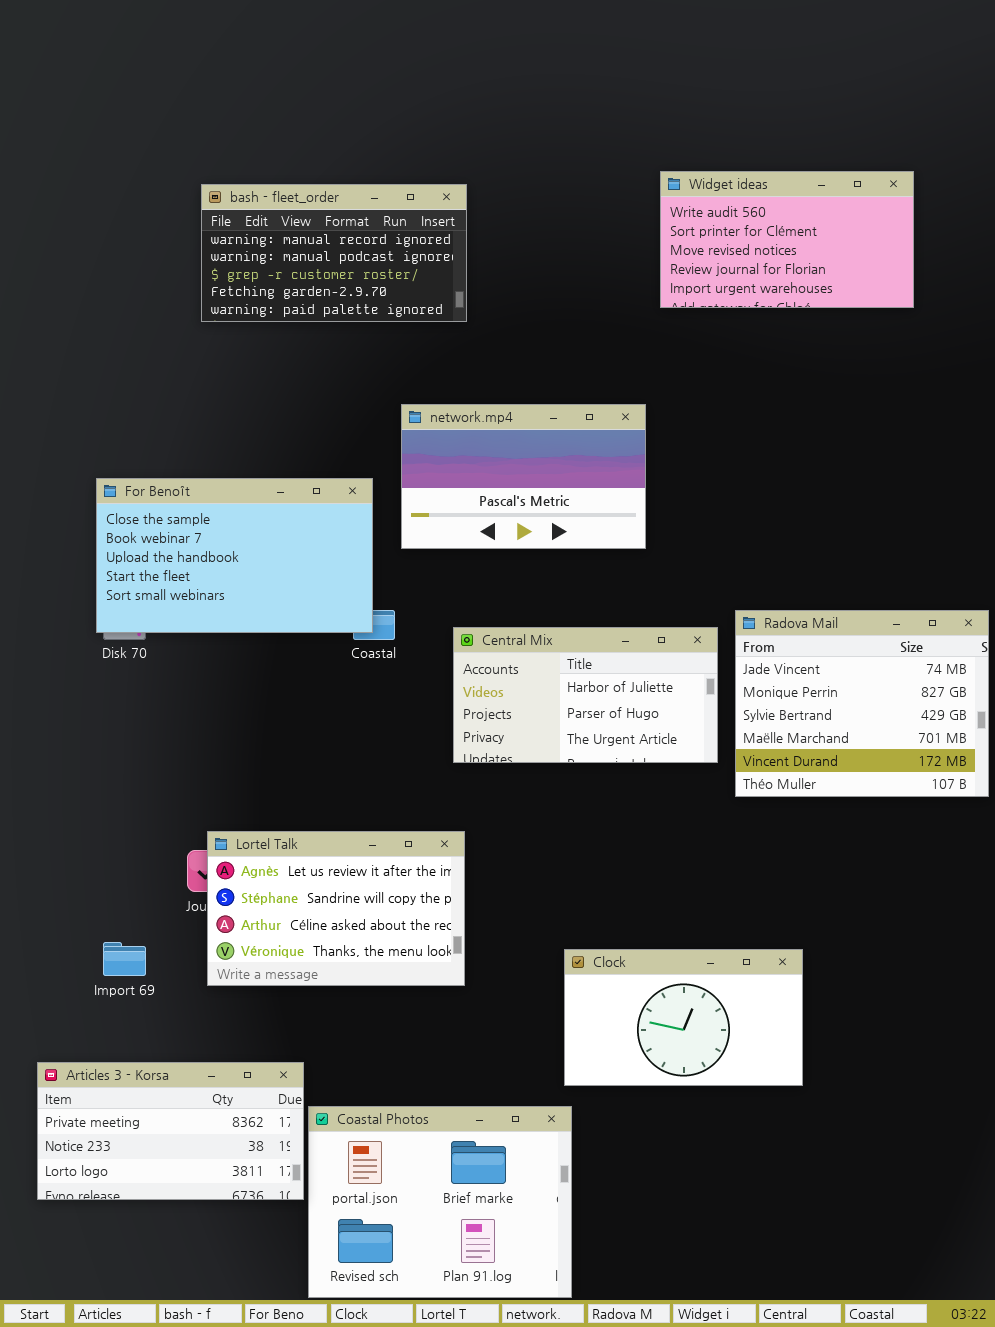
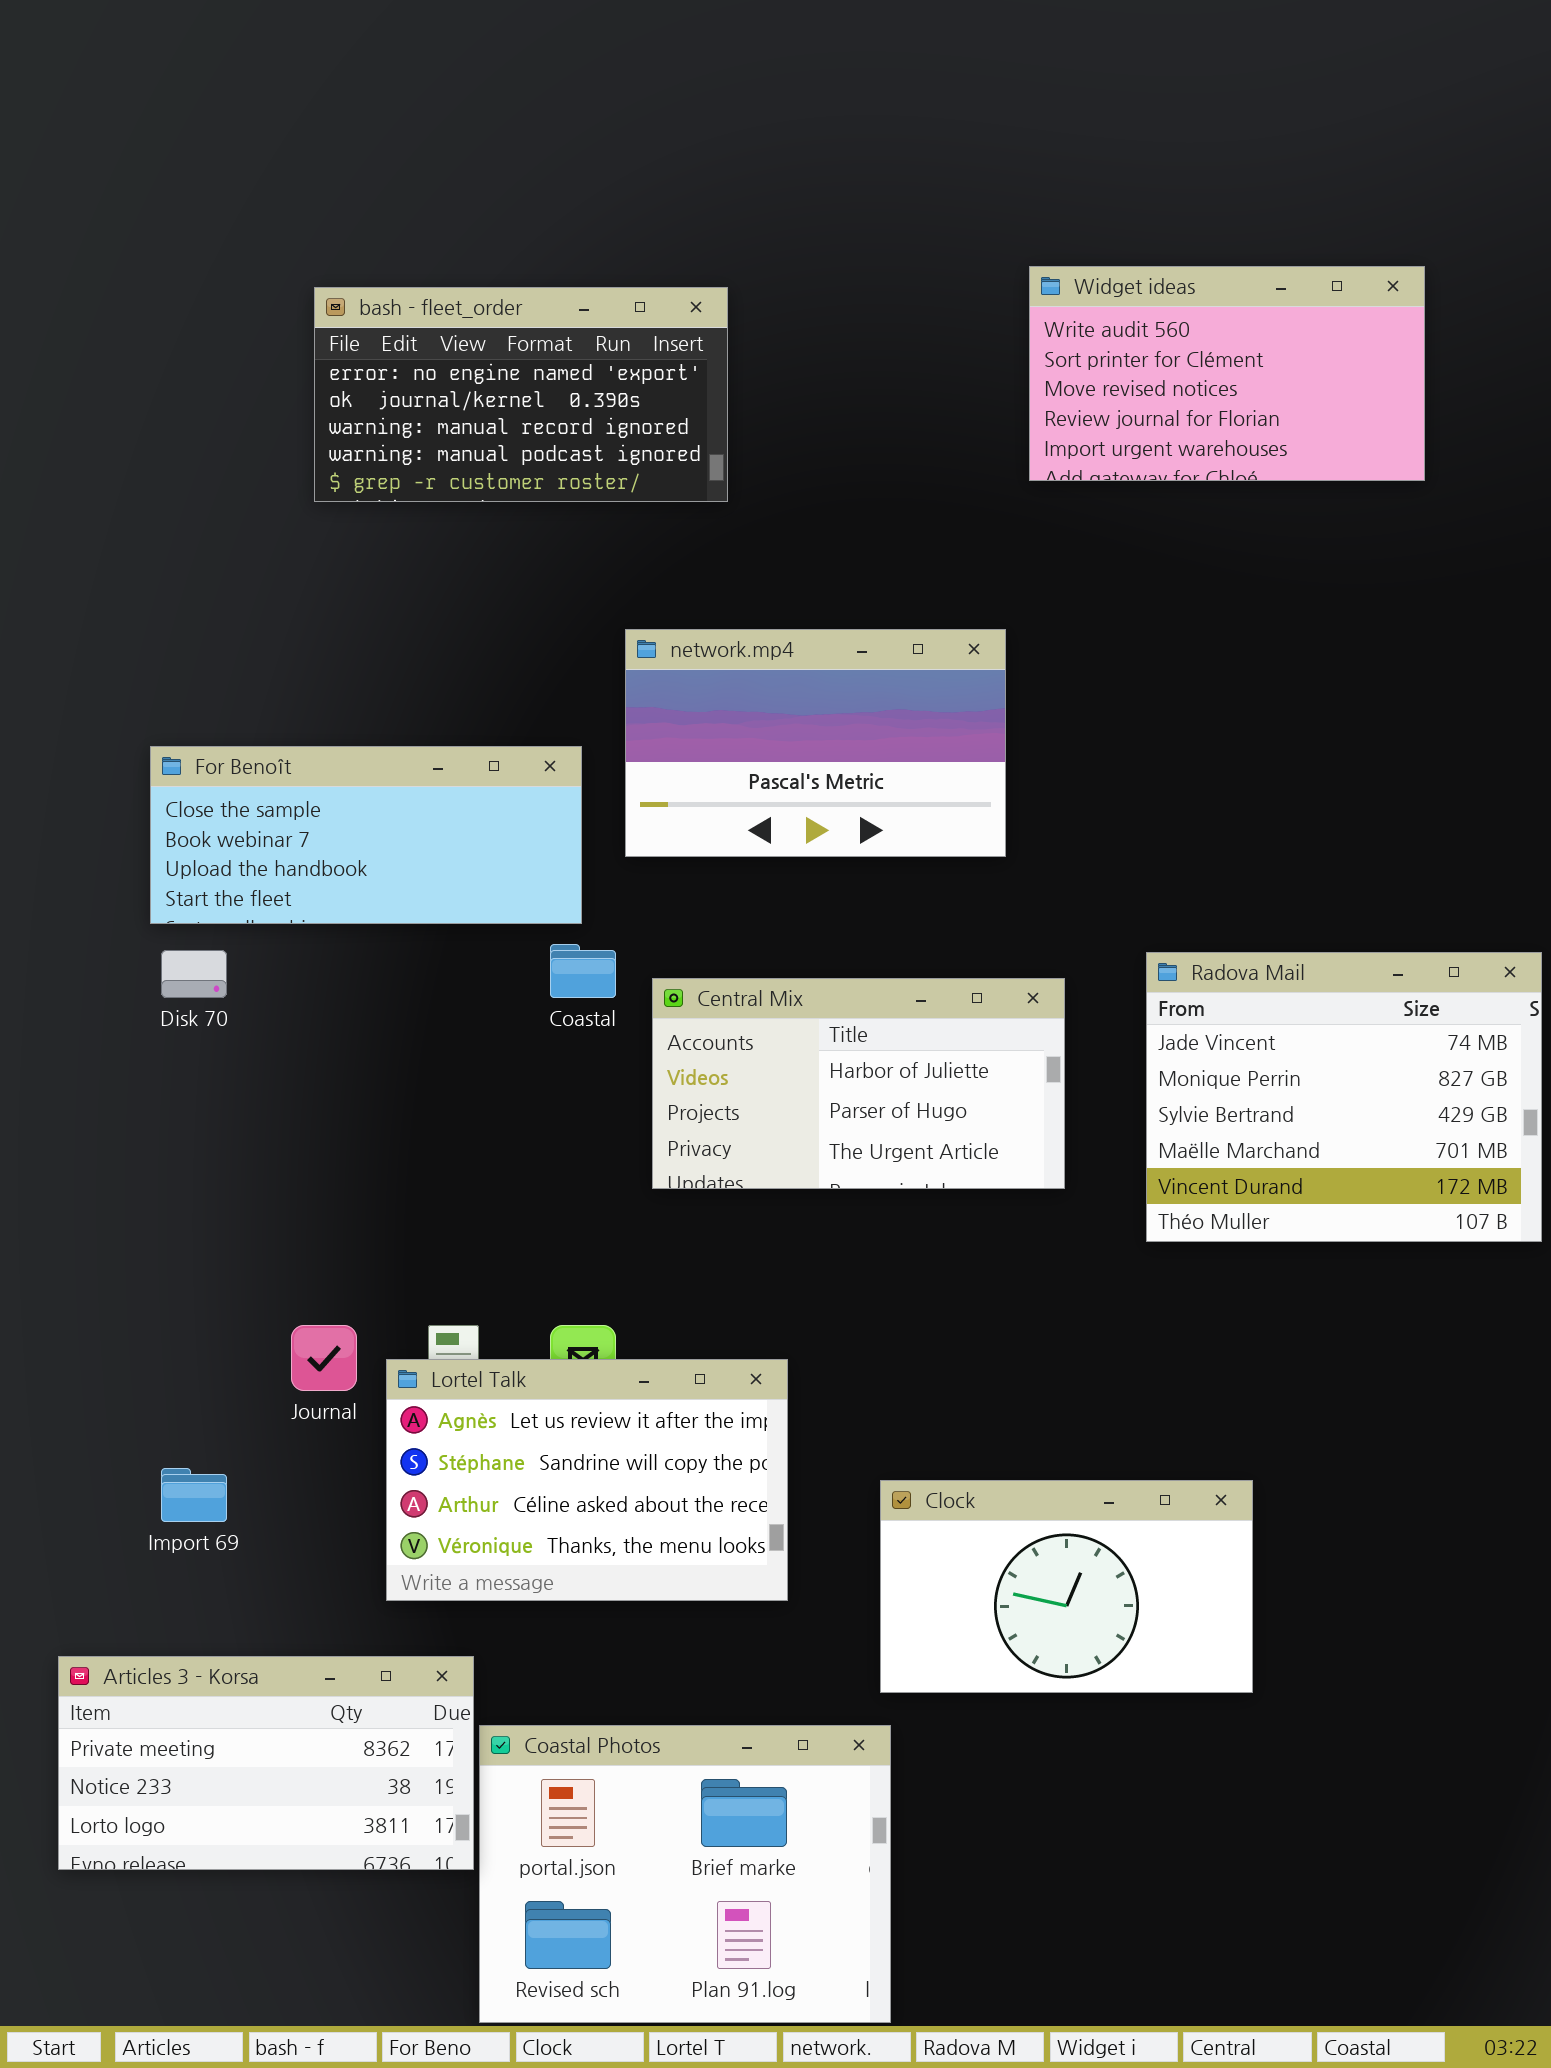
bash - fleet_order: [201,184,467,322] -> [314,287,728,502], scrolled up 2 rows
For Benoît: [96,478,373,633] -> [150,746,582,924], resized
Central Mix: [453,627,718,763] -> [652,978,1065,1189], moved
Lortel Talk: [207,831,465,986] -> [386,1359,788,1601], moved

